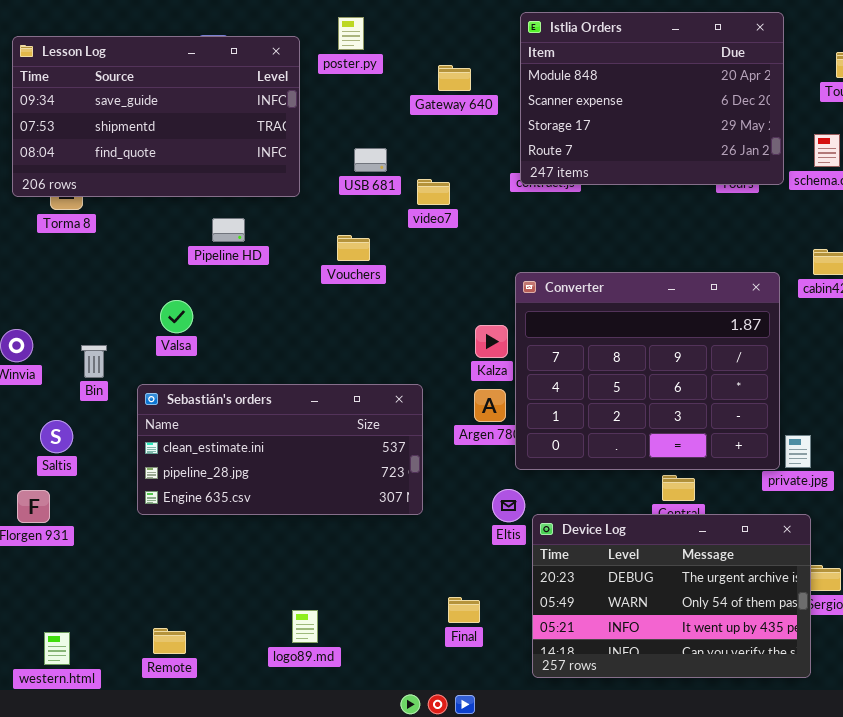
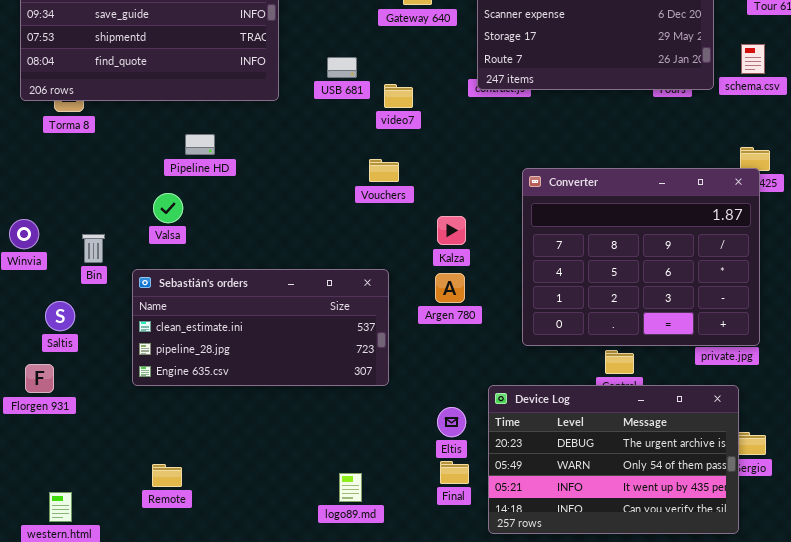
Pipeline HD: [212,218,245,242] -> [185,134,215,155], moved
Vouchers: [337,235,370,261] -> [369,159,399,182], moved
Converter: [515,272,780,470] -> [522,168,760,346], moved
Eltis: [492,489,525,522] -> [437,407,466,437], moved
Final: [448,597,480,623] -> [440,461,469,484], moved
logo89.md: [292,610,318,643] -> [339,473,362,502], moved
Remote: [153,628,186,654] -> [152,464,182,487], moved

